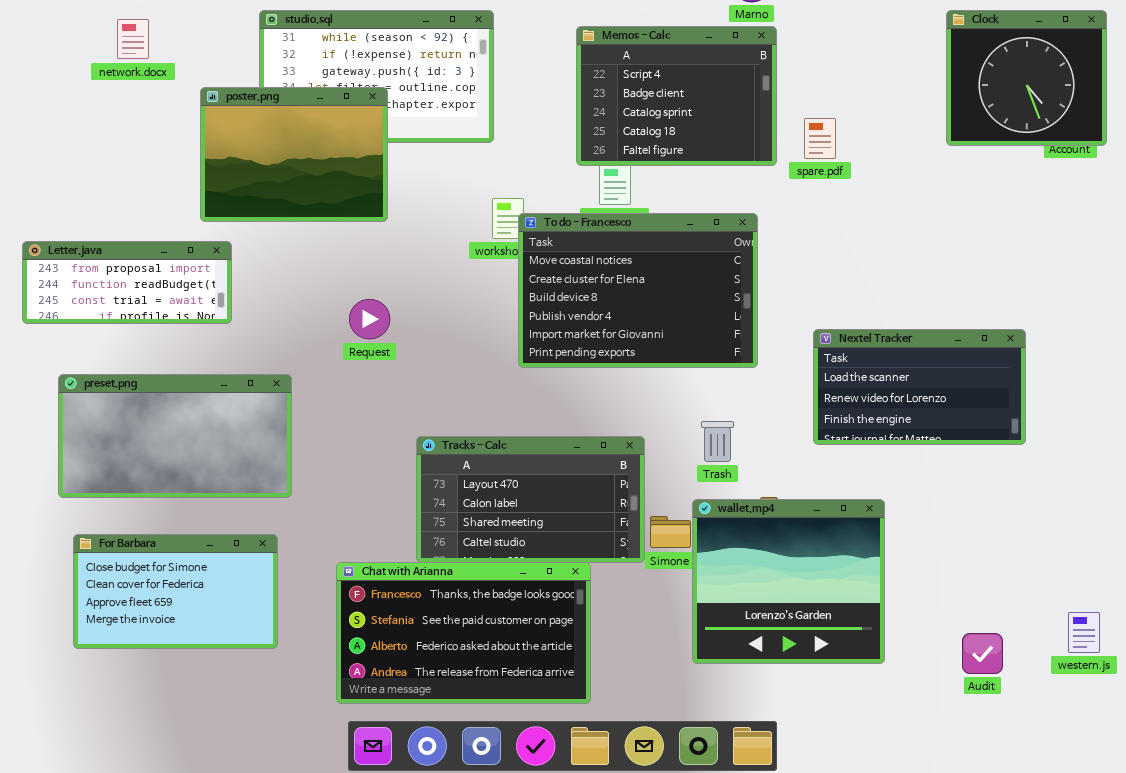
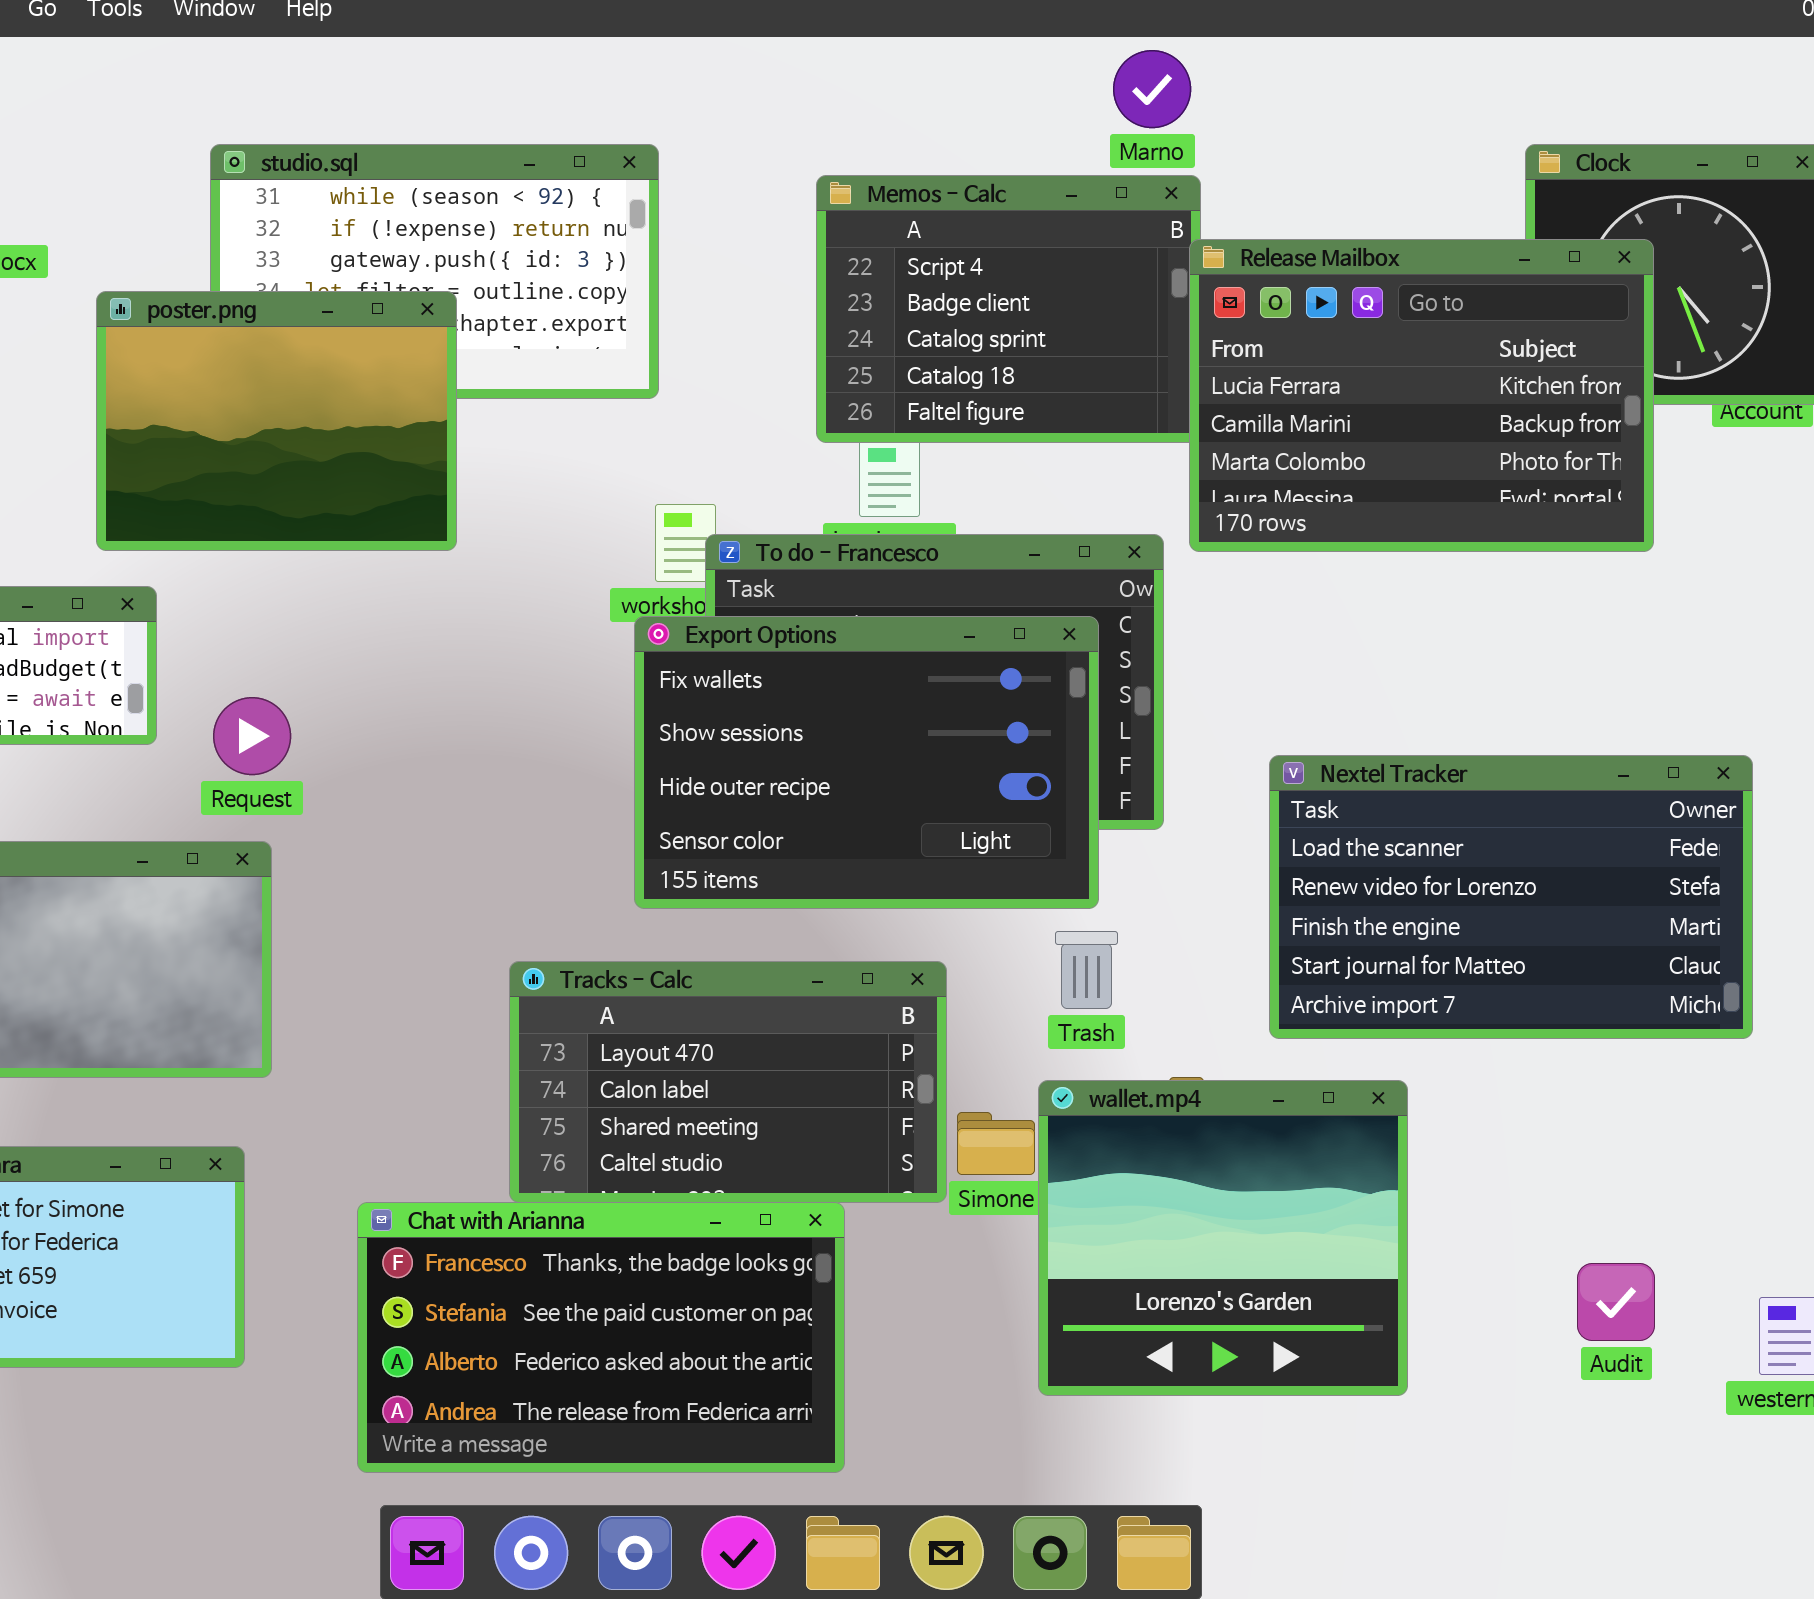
Release Mailbox: none -> [1189,239,1654,552], opened
Export Options: none -> [634,616,1099,909], opened
Request: [349,299,390,339] -> [213,697,291,775], moved
Nextel Tracker: [813,329,1026,445] -> [1269,755,1753,1039], resized
Audit: [962,633,1003,674] -> [1577,1263,1655,1341], moved

